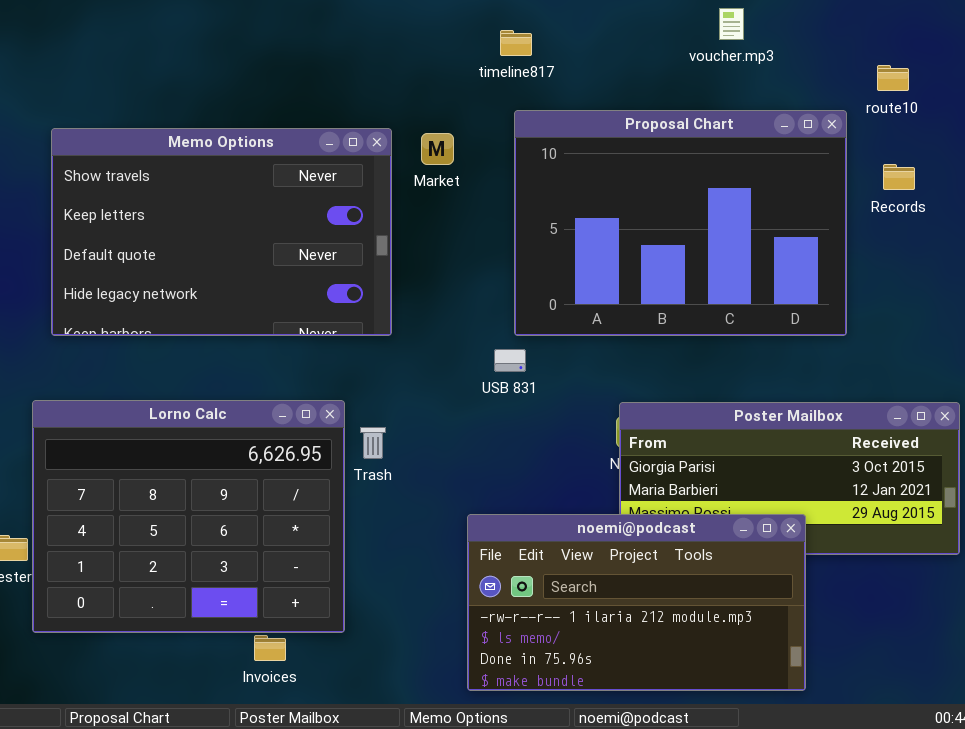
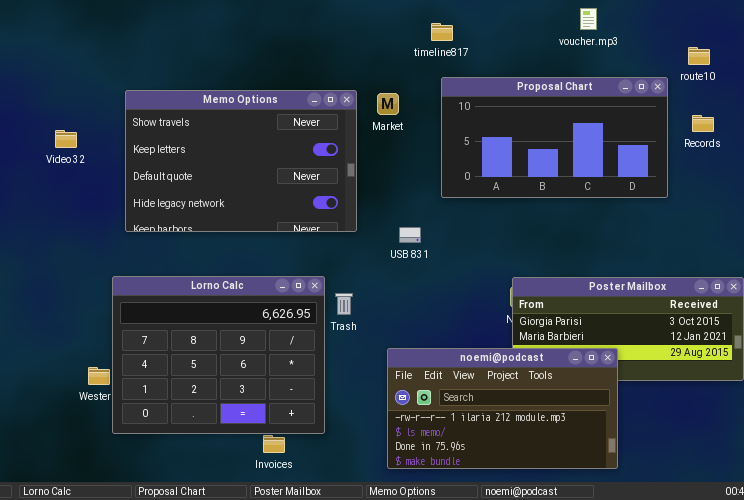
Proposal Chart: [514,110,847,336] -> [441,77,668,198], resized
USB 831: [494,349,526,372] -> [399,227,421,243], moved
noemi@podcast: [467,514,806,691] -> [387,348,618,469], moved

